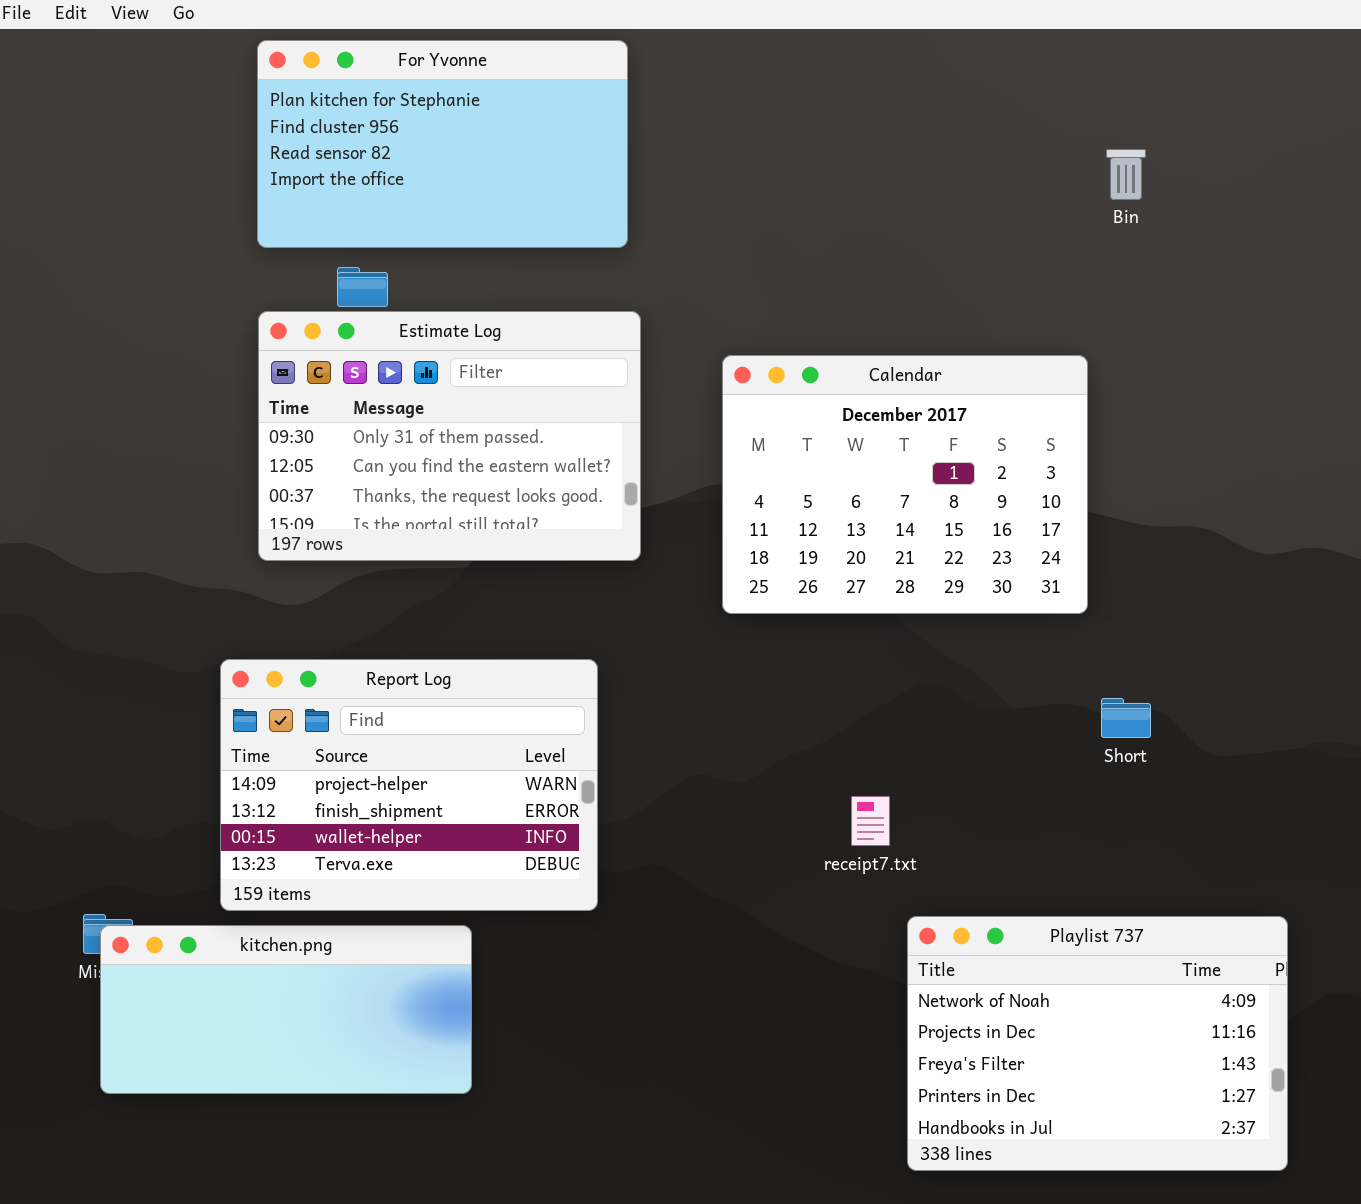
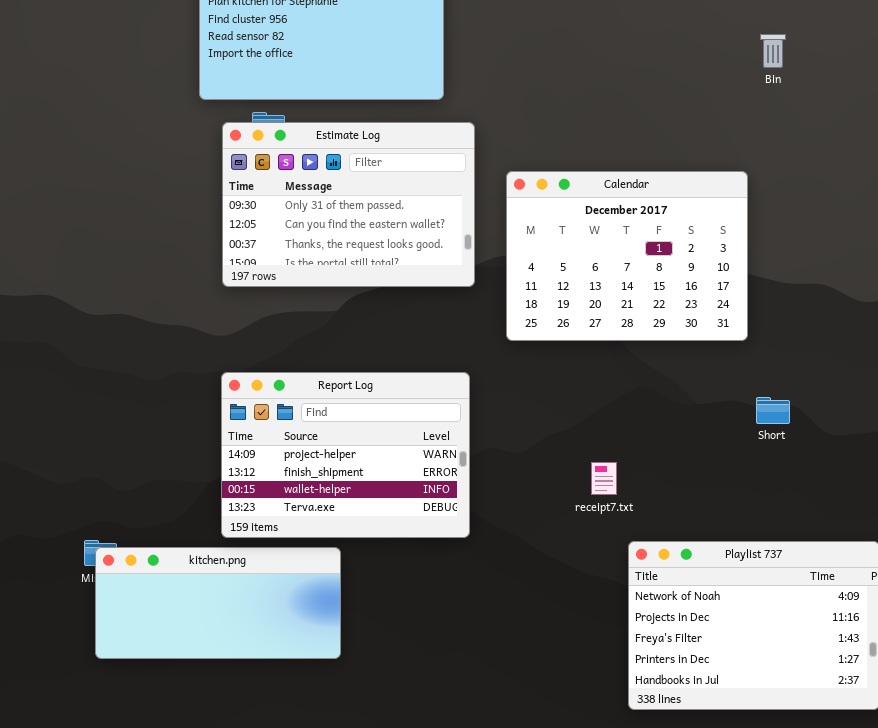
Estimate Log: [258,311,641,561] -> [222,122,475,287], moved
Report Log: [220,659,598,911] -> [221,372,470,538], moved

